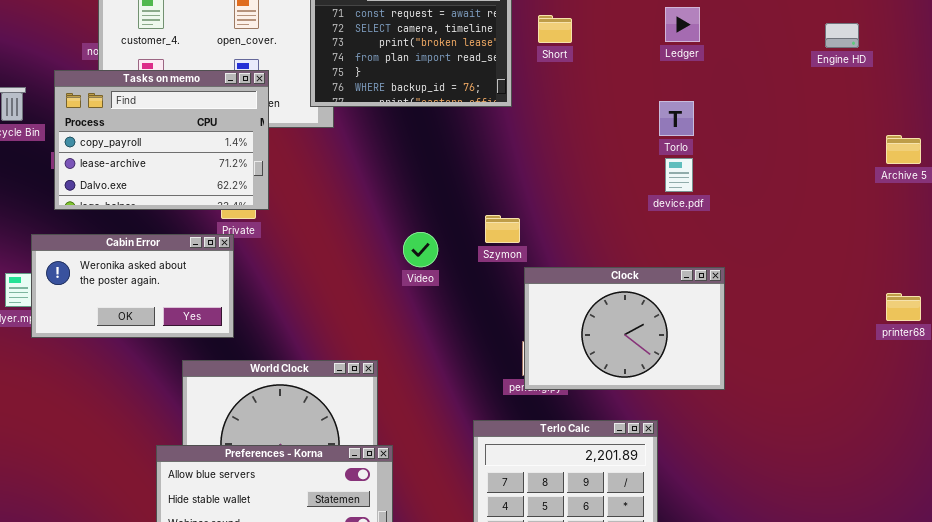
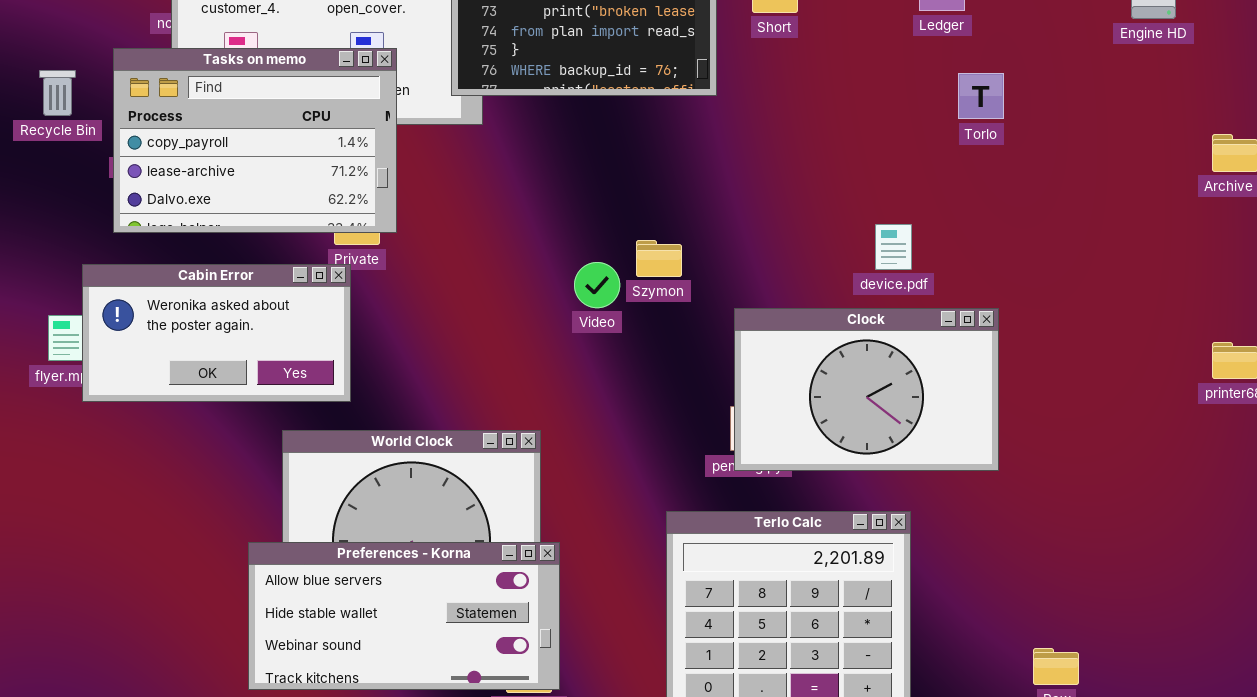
Torlo: [659,101,694,136] -> [958,73,1004,119], moved
device.pdf: [665,158,693,192] -> [875,224,912,270], moved
Szymon: [485,215,520,243] -> [636,240,682,277], moved

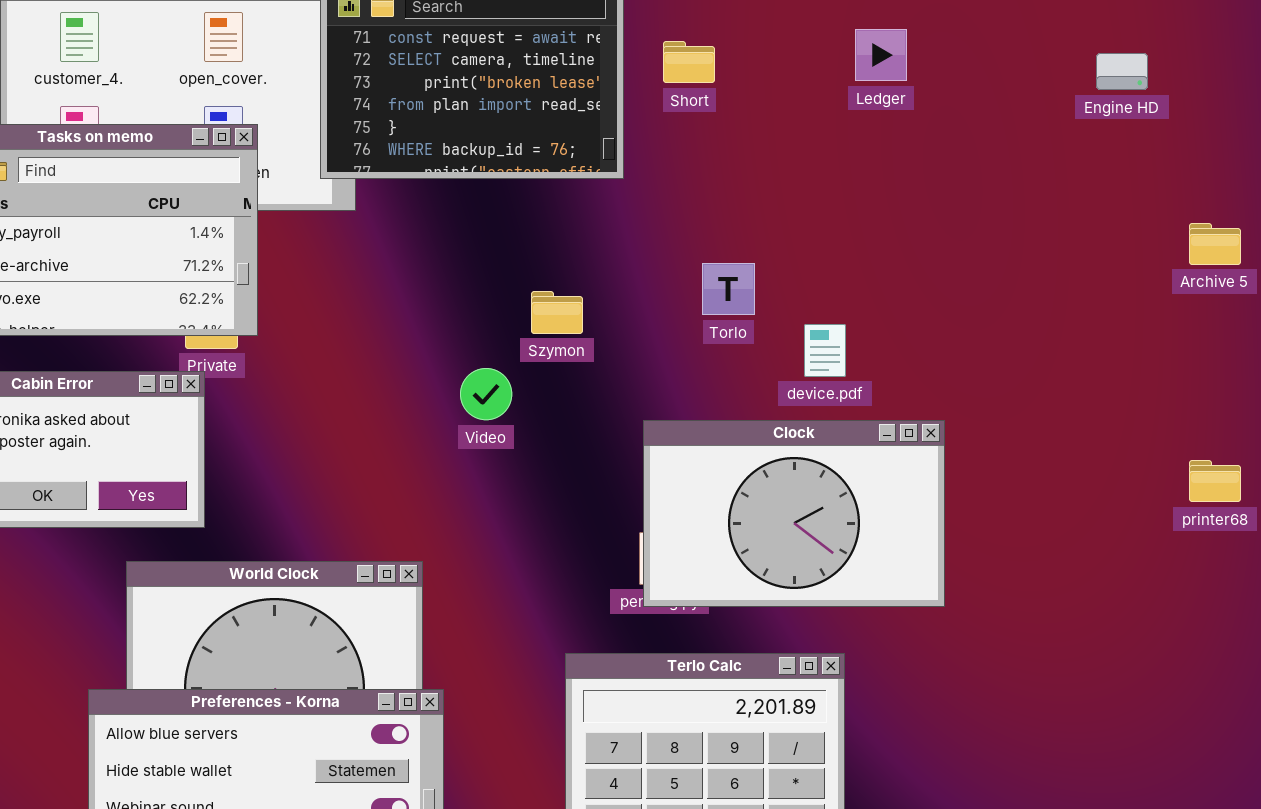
Torlo: [958,73,1004,119] -> [702,263,755,315], moved
Szymon: [636,240,682,277] -> [531,291,583,334], moved

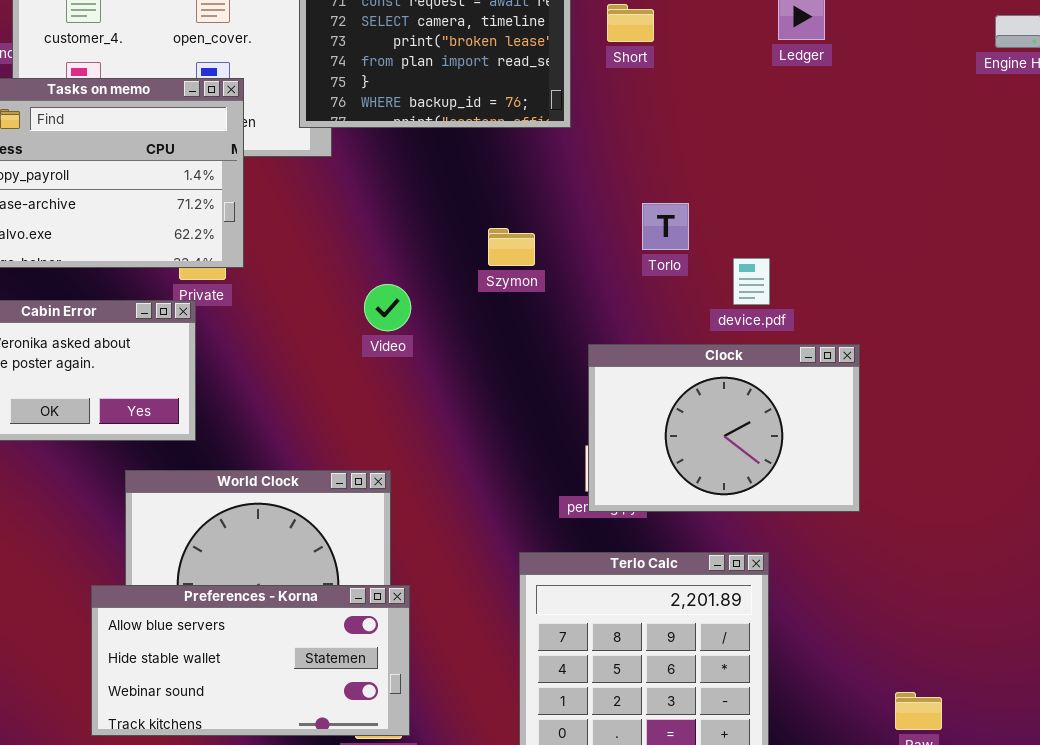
Video: [460,368,512,420] -> [364,284,411,331], moved

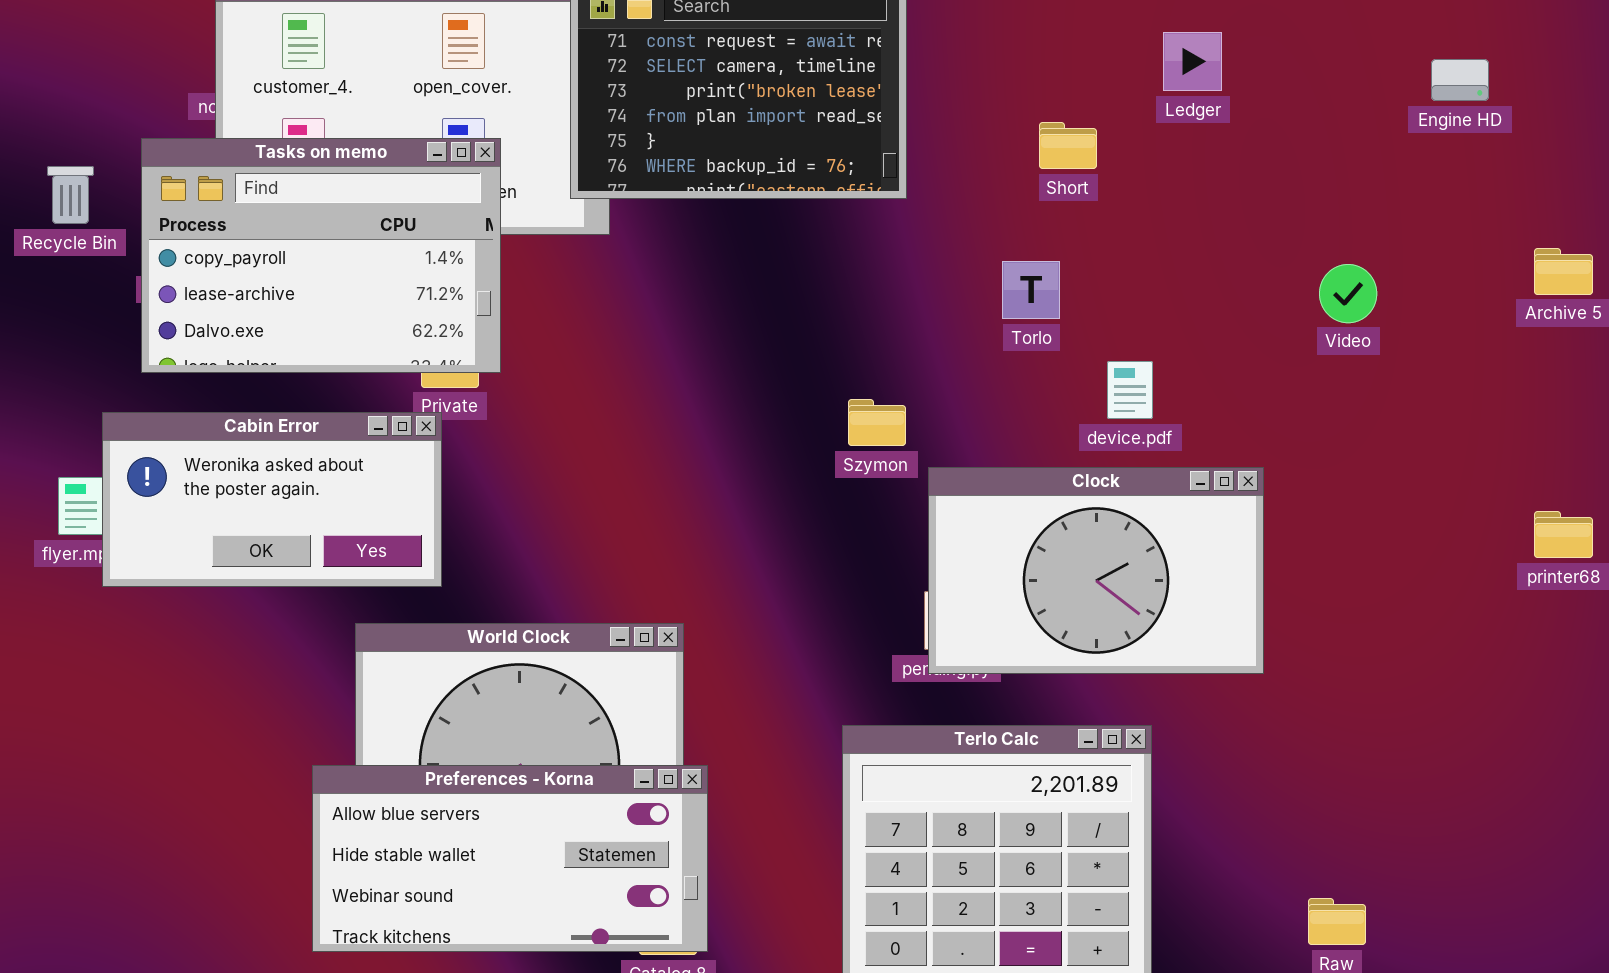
Short: [607,4,654,42] -> [1039,122,1097,169], moved
Torlo: [642,203,689,250] -> [1002,261,1060,319], moved
Szymon: [488,228,535,266] -> [848,399,906,446], moved
Video: [364,284,411,331] -> [1319,264,1377,323], moved

